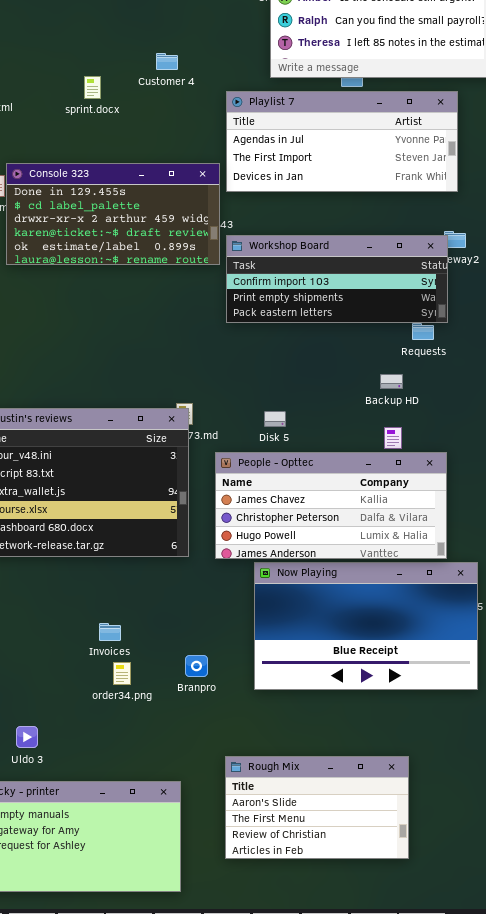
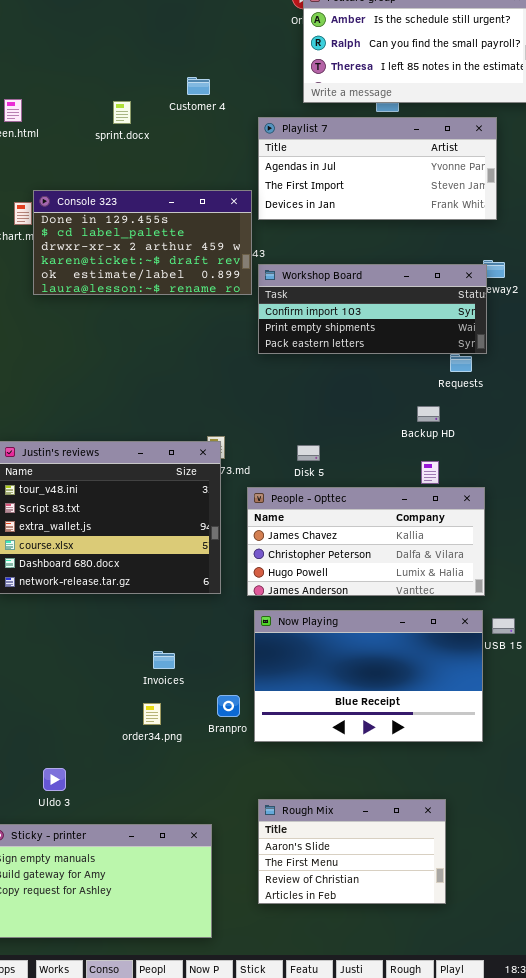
Now Playing: [254,562,478,690] -> [254,610,483,742], moved
Invoices: [99,623,121,641] -> [153,651,175,669], moved

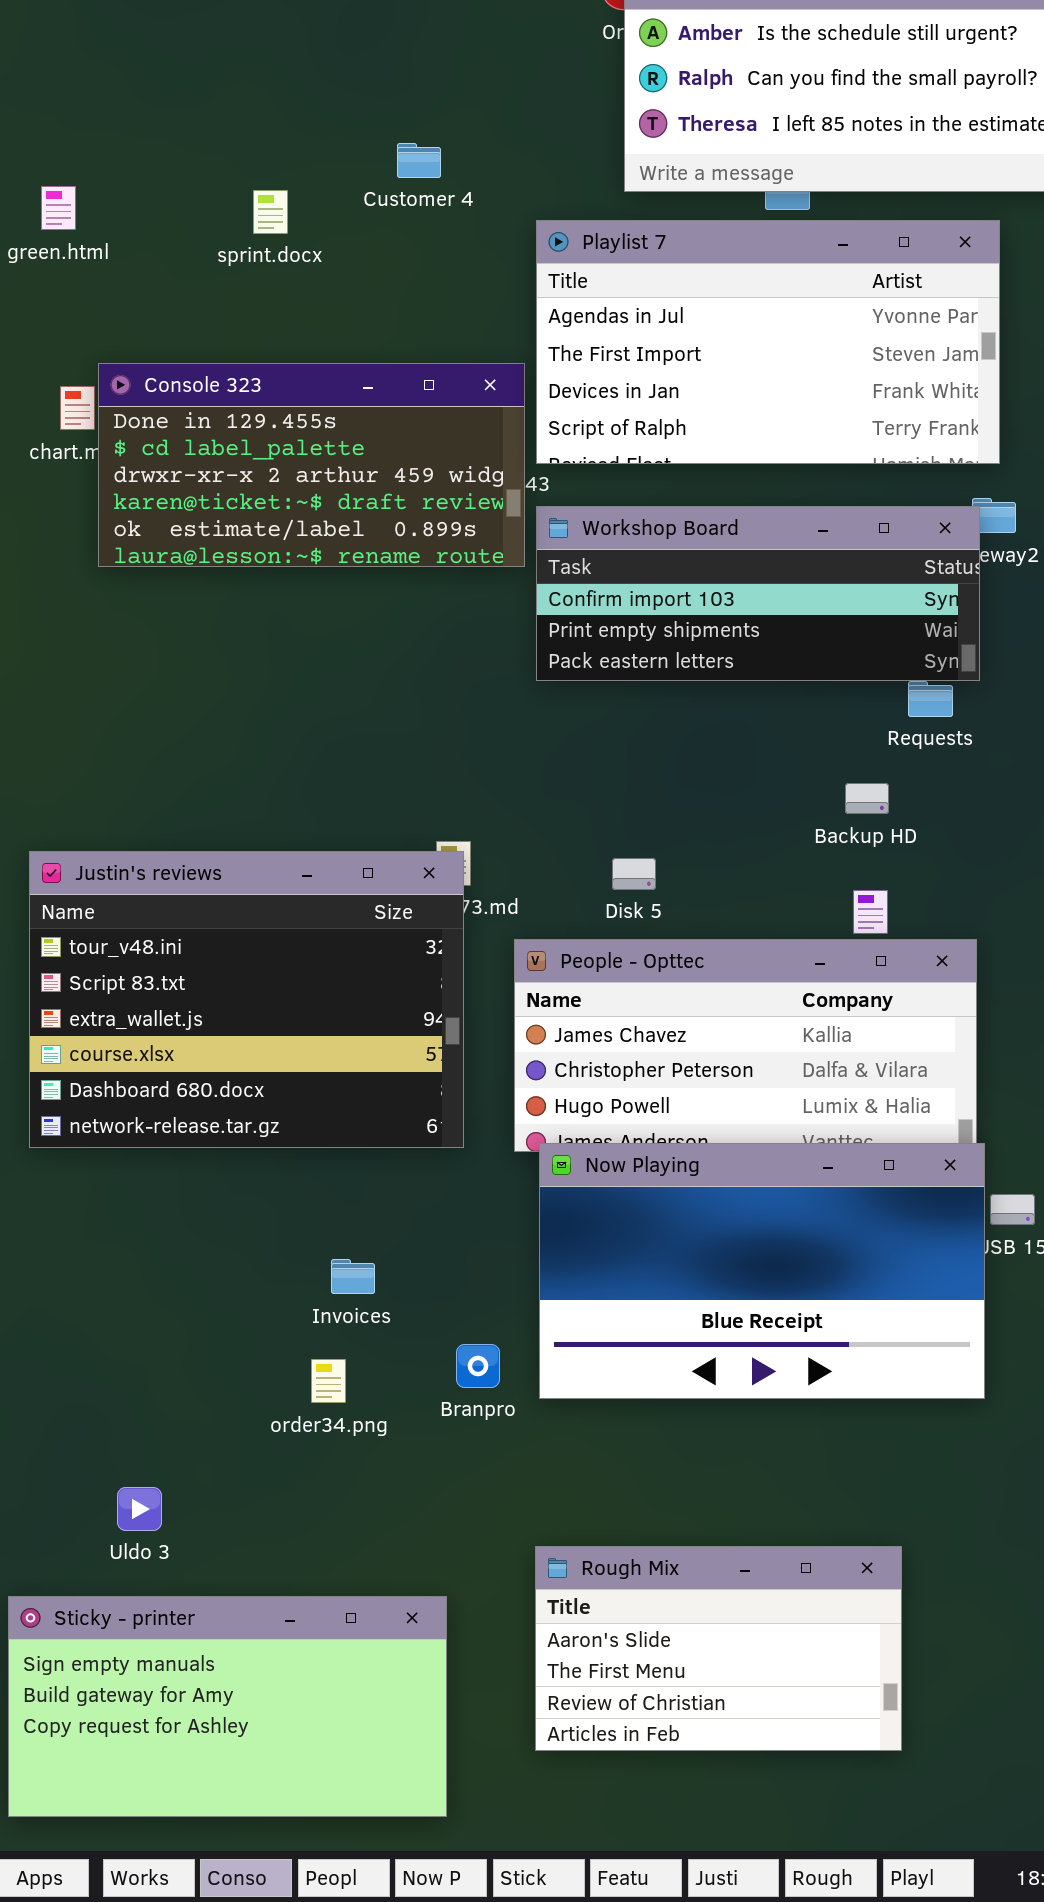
Playlist 7: [258,117,497,220] -> [536,220,1000,464], resized
Now Playing: [254,610,483,742] -> [539,1143,985,1399], moved

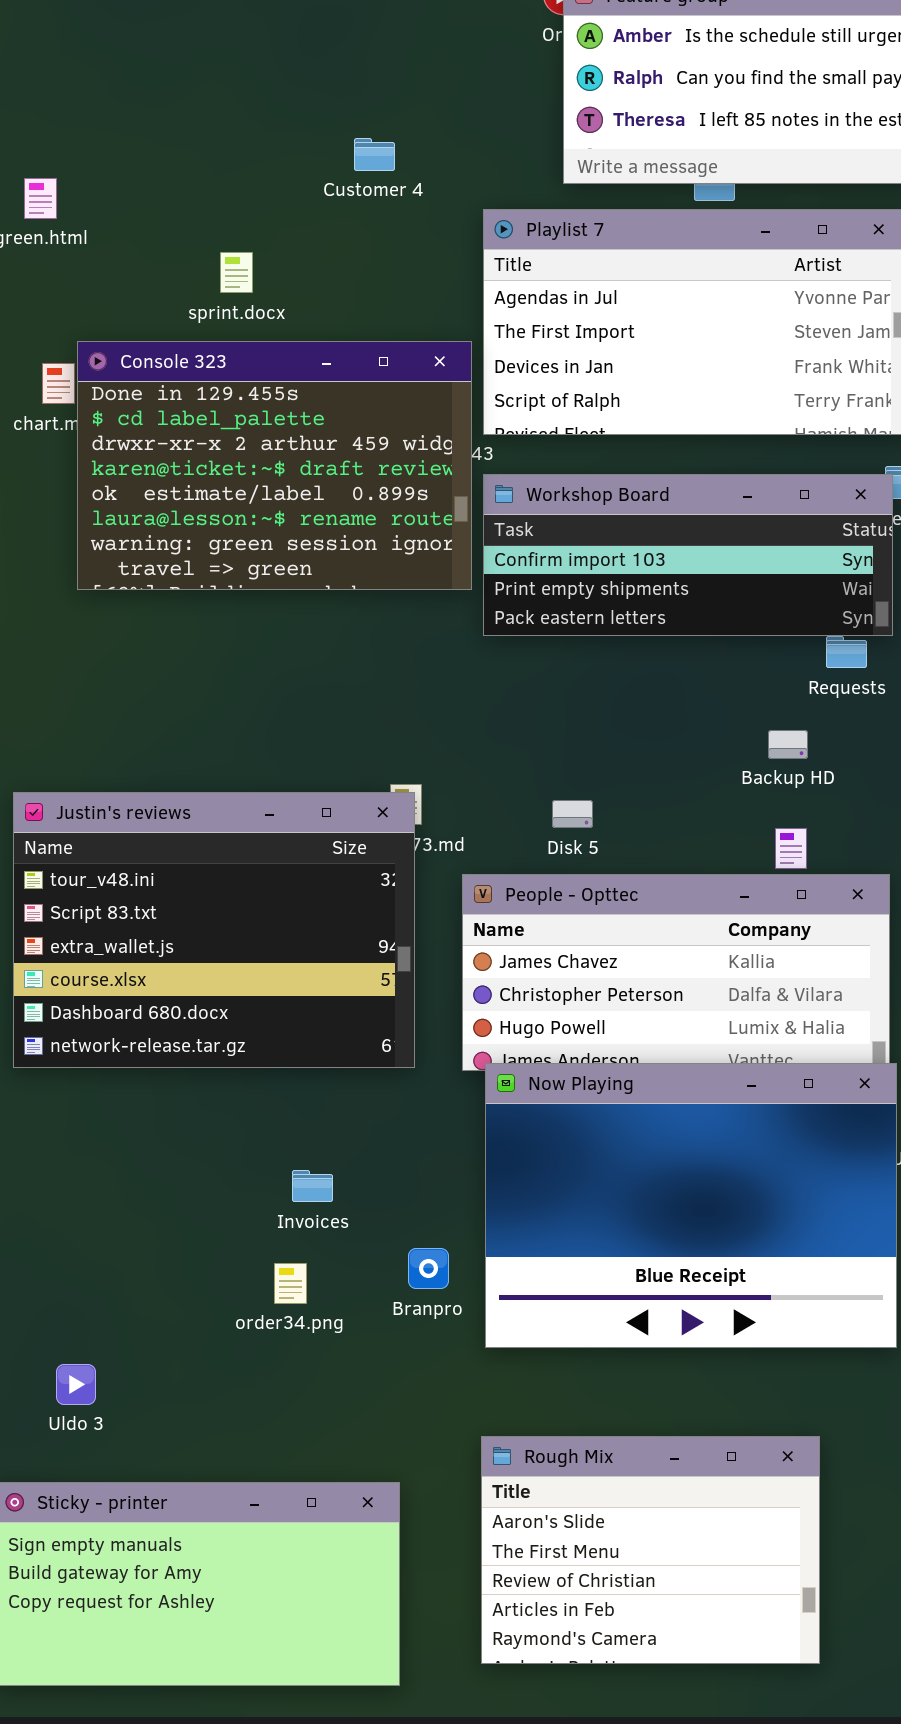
sprint.docx: [253,190,288,234] -> [220,252,253,293], moved
Console 323: [98,363,525,567] -> [77,341,472,590], resized
Now Playing: [539,1143,985,1399] -> [485,1063,897,1348], resized
Uldo 3: [117,1487,162,1531] -> [56,1364,96,1405], moved
Rough Mix: [535,1546,902,1751] -> [481,1436,820,1664], resized

